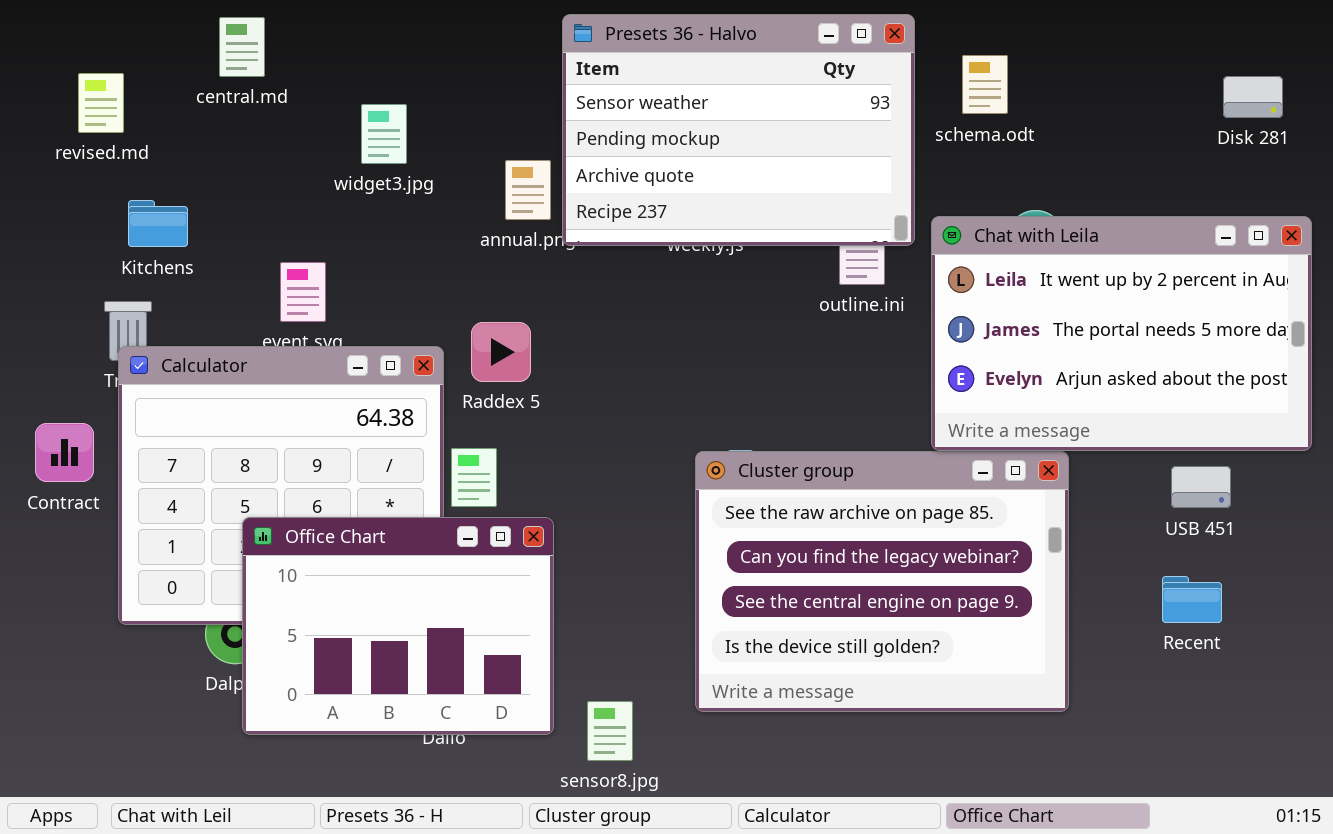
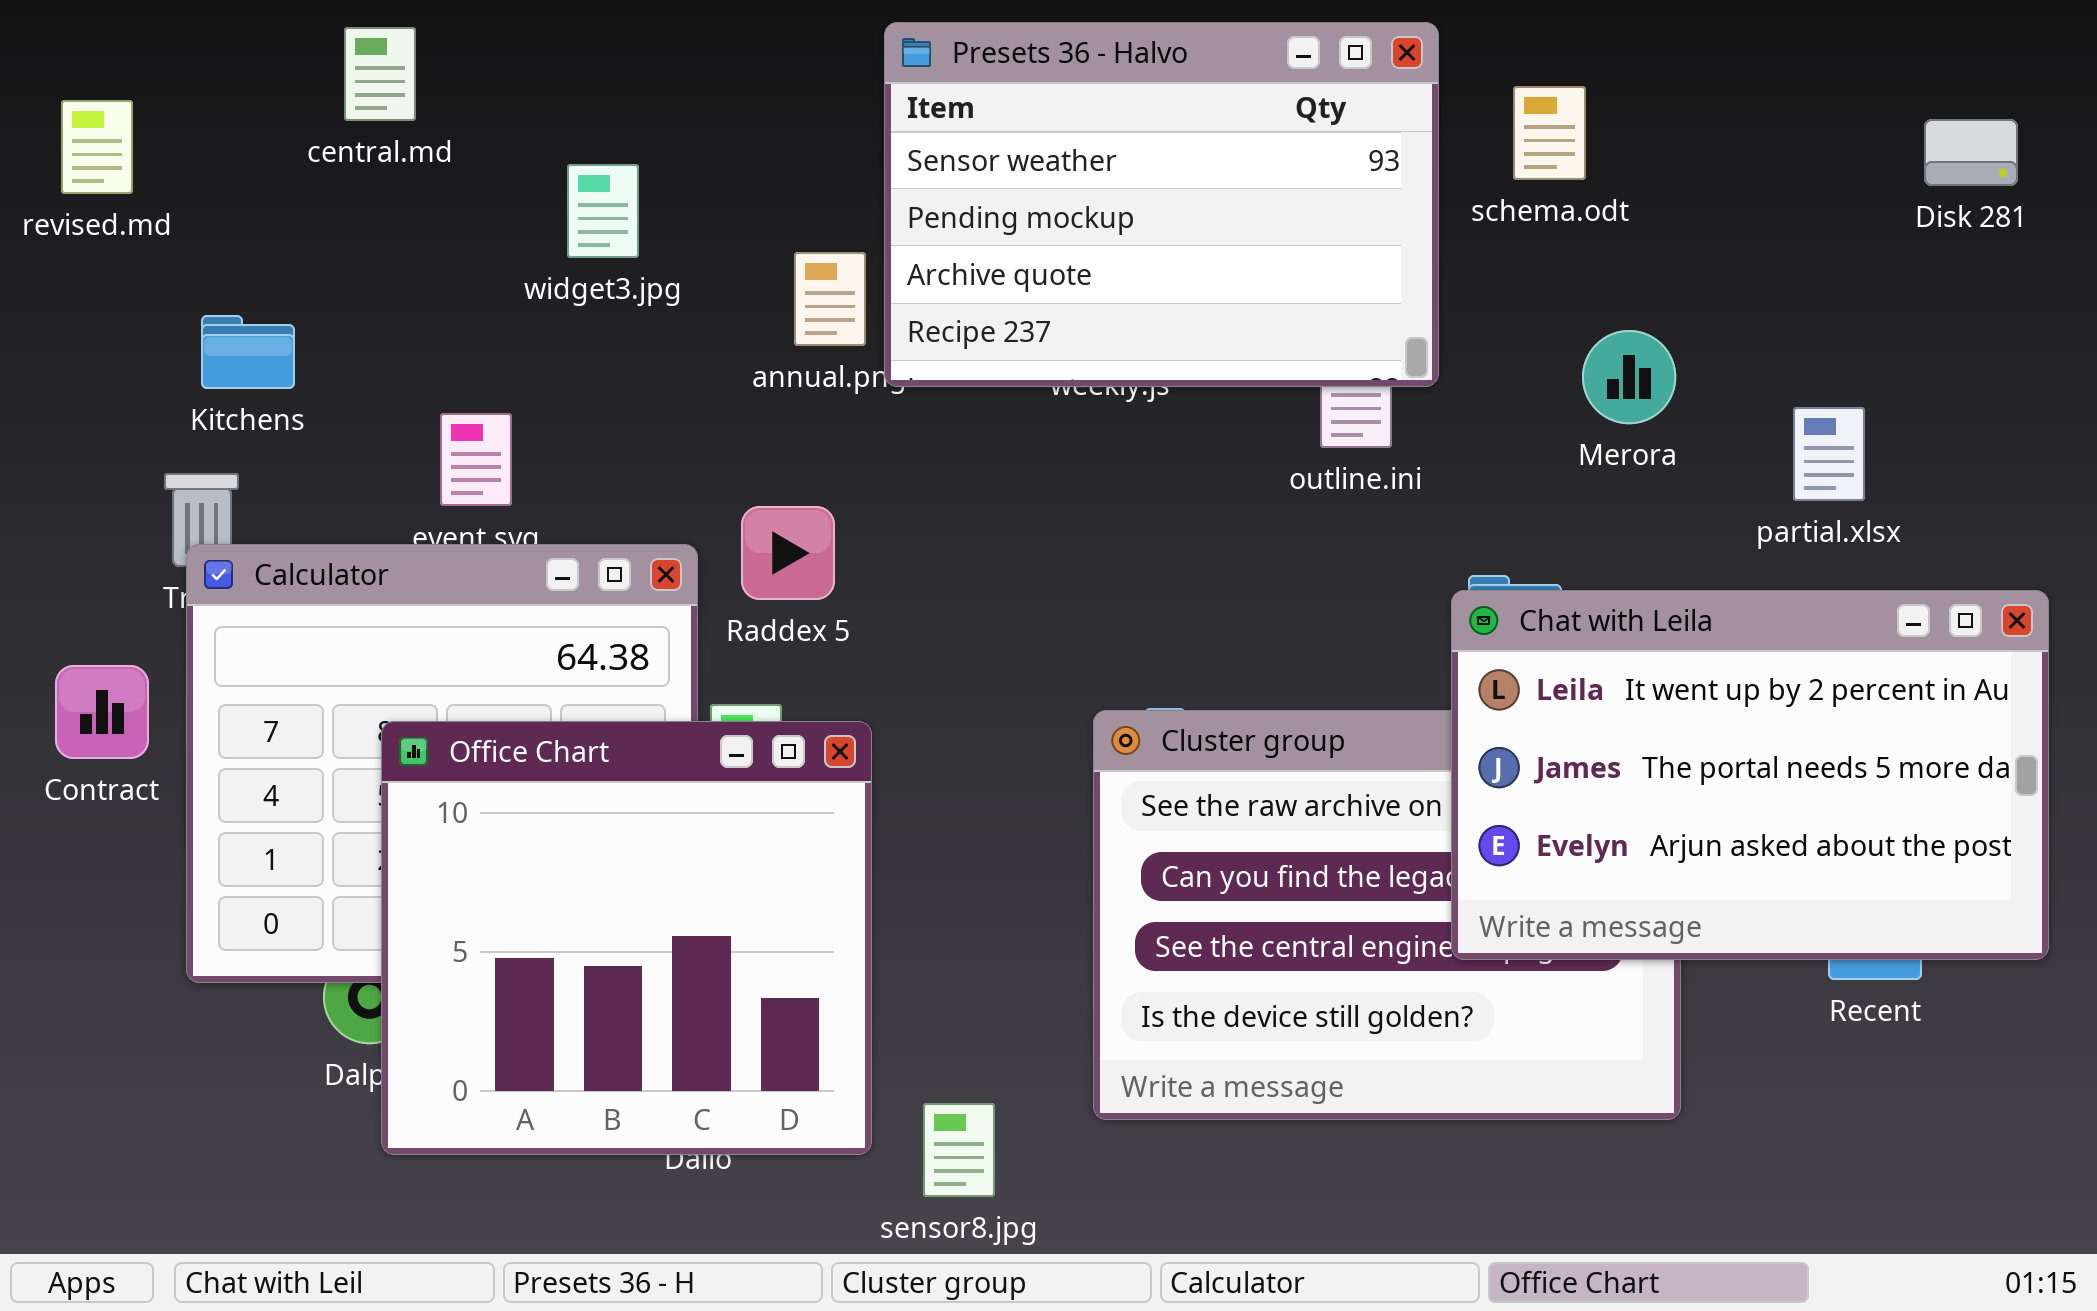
revised.md: [78,73,124,133] -> [61,100,133,194], moved
Chat with Leila: [931,216,1312,451] -> [1451,590,2049,960], moved
Office Chart: [242,517,554,735] -> [381,721,872,1155], resized

